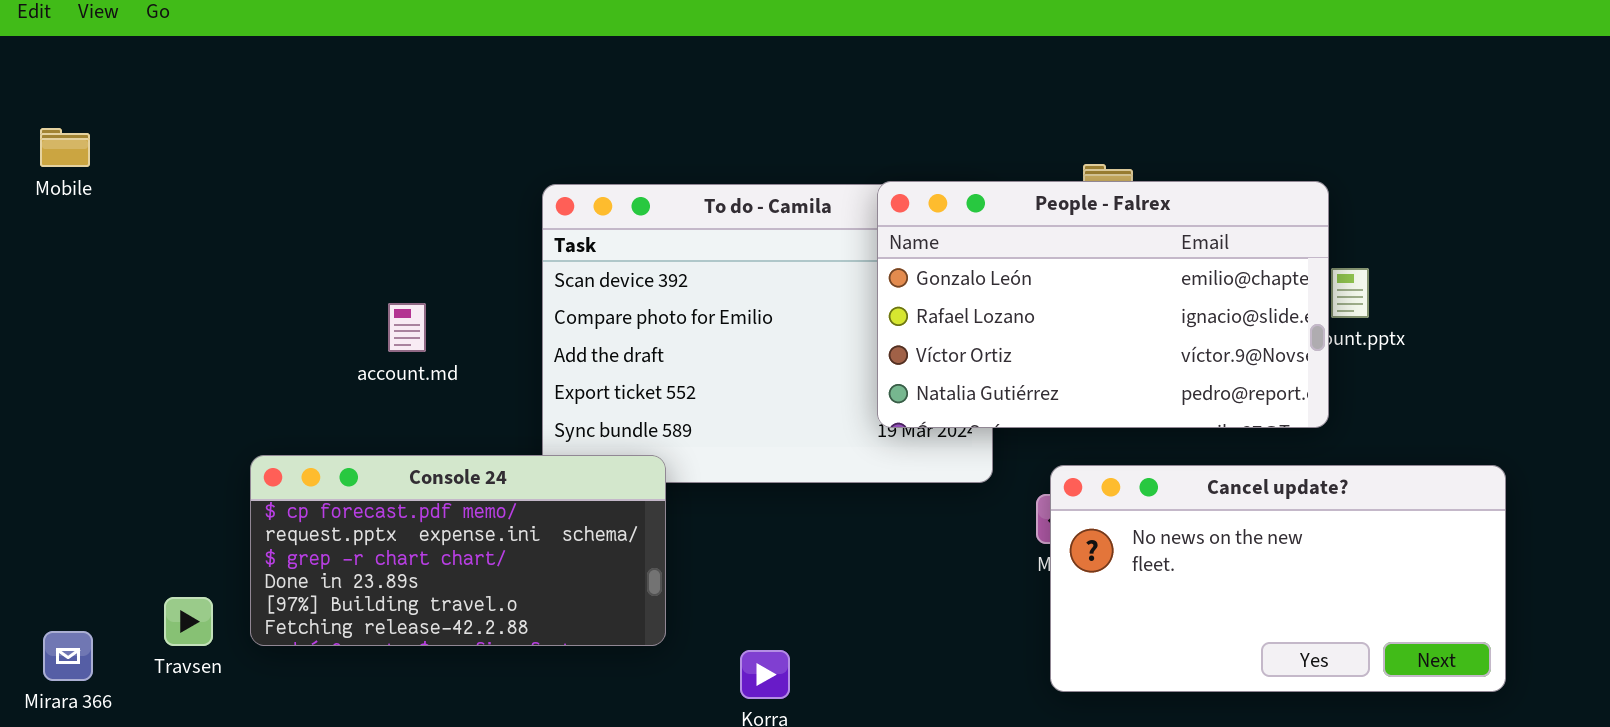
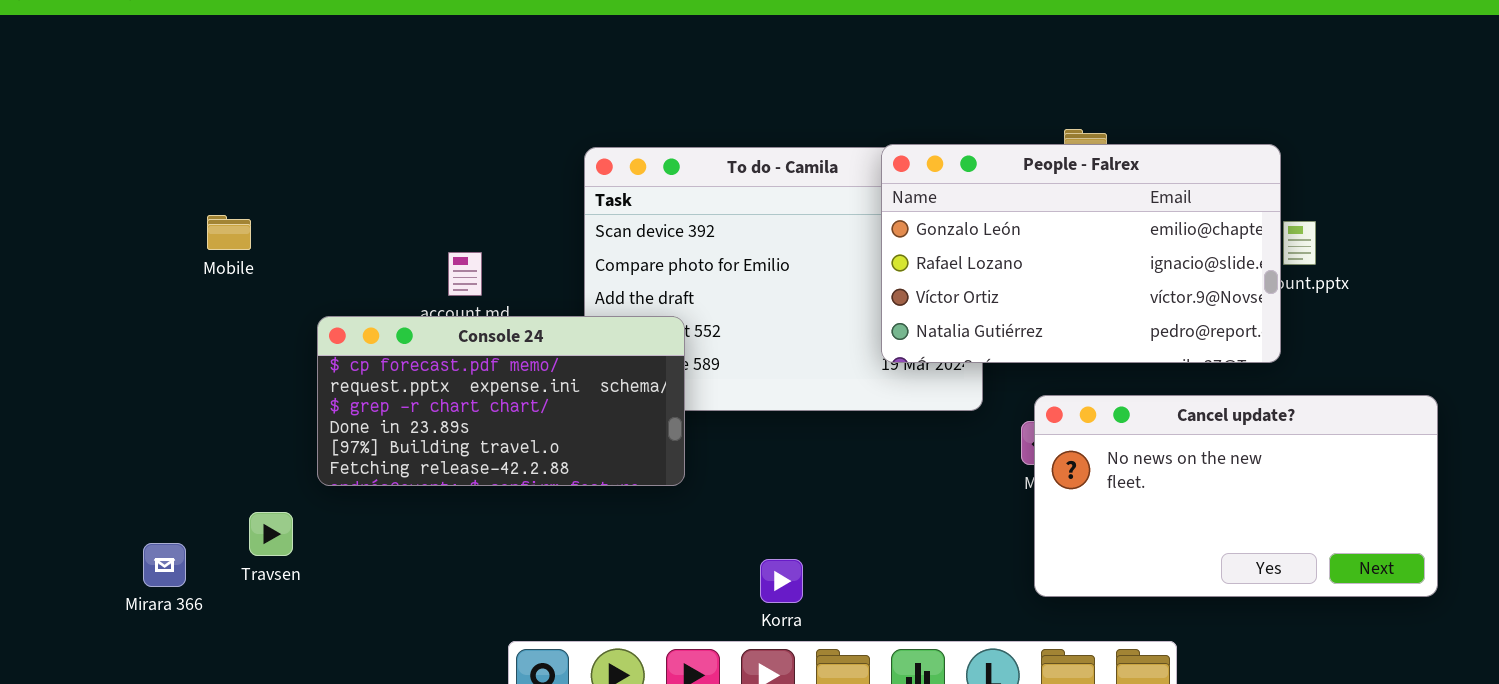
Mobile: [40,128,90,167] -> [207,215,251,250], moved
Console 24: [250,455,666,646] -> [317,316,685,486], moved

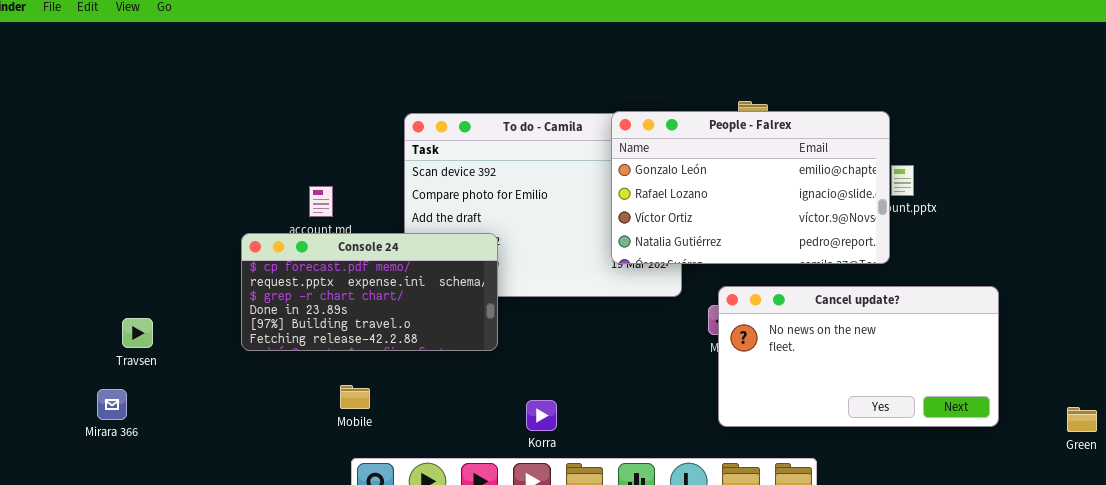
Mobile: [207,215,251,250] -> [340,385,370,409], moved
Console 24: [317,316,685,486] -> [241,233,498,351], moved
Travsen: [249,512,293,556] -> [122,318,153,348], moved

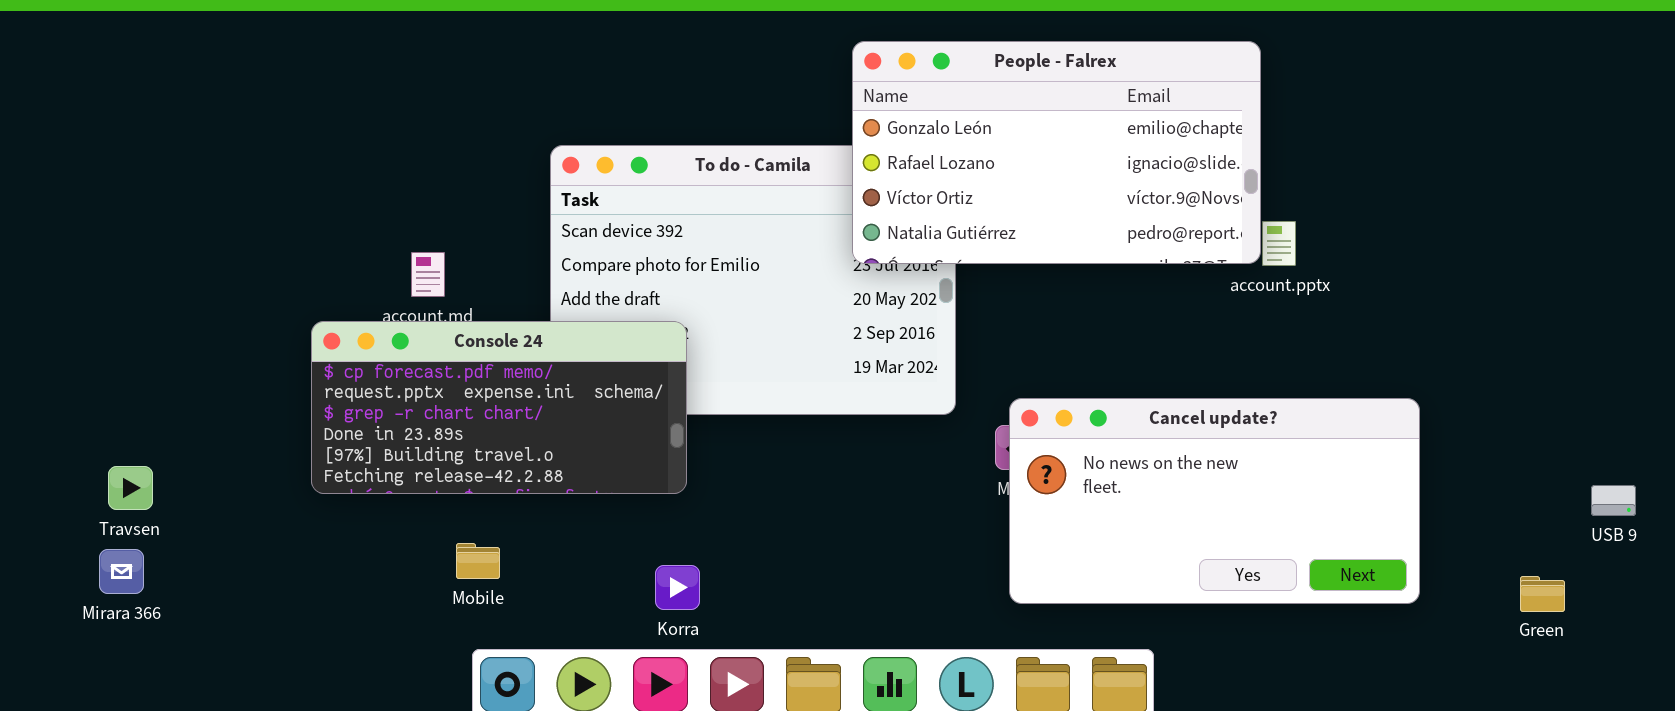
People - Falrex: [611,111,890,264] -> [852,41,1261,264], moved
Travsen: [122,318,153,348] -> [108,466,153,510], moved
Korra: [526,400,557,431] -> [655,565,700,610], moved

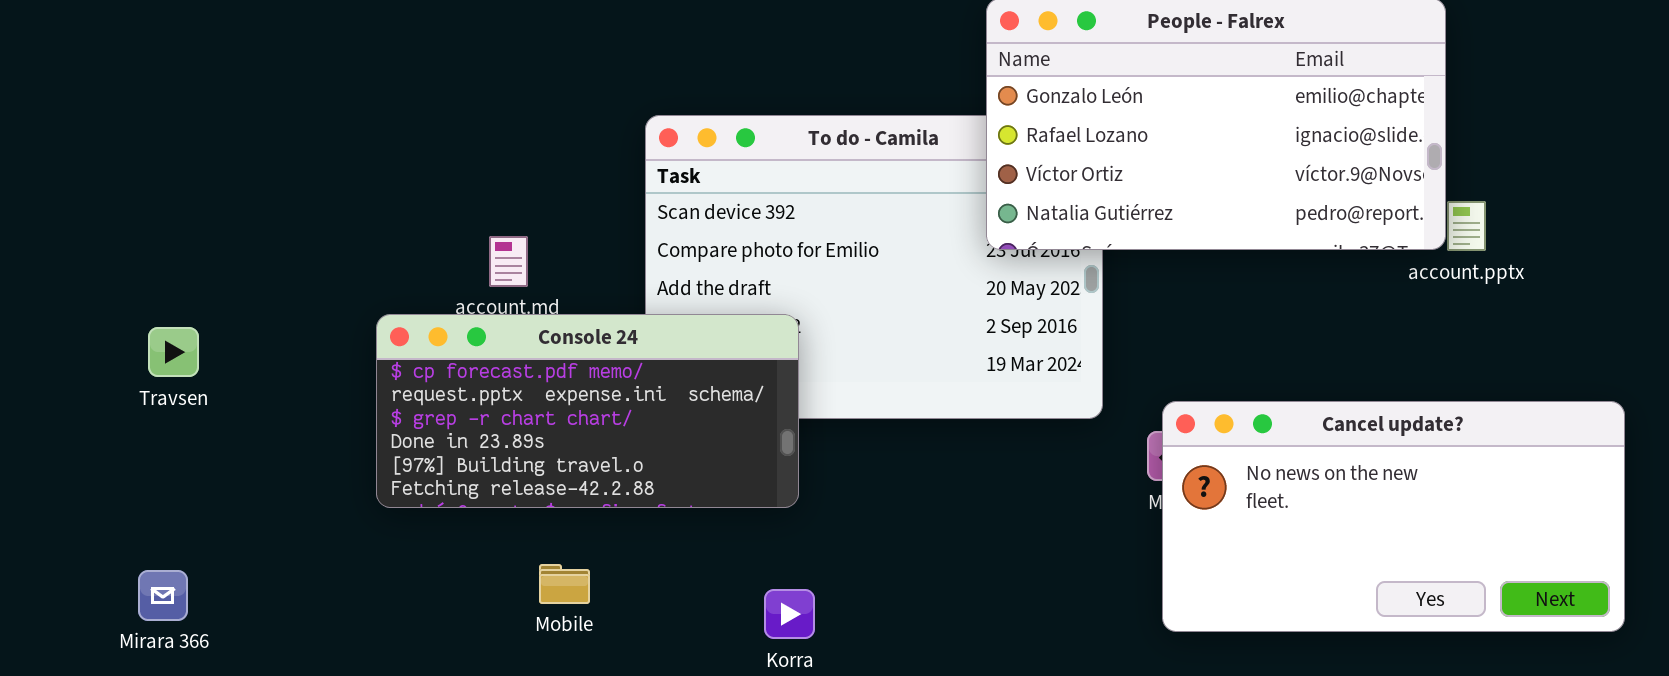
Travsen: [108,466,153,510] -> [148,327,199,377], moved

